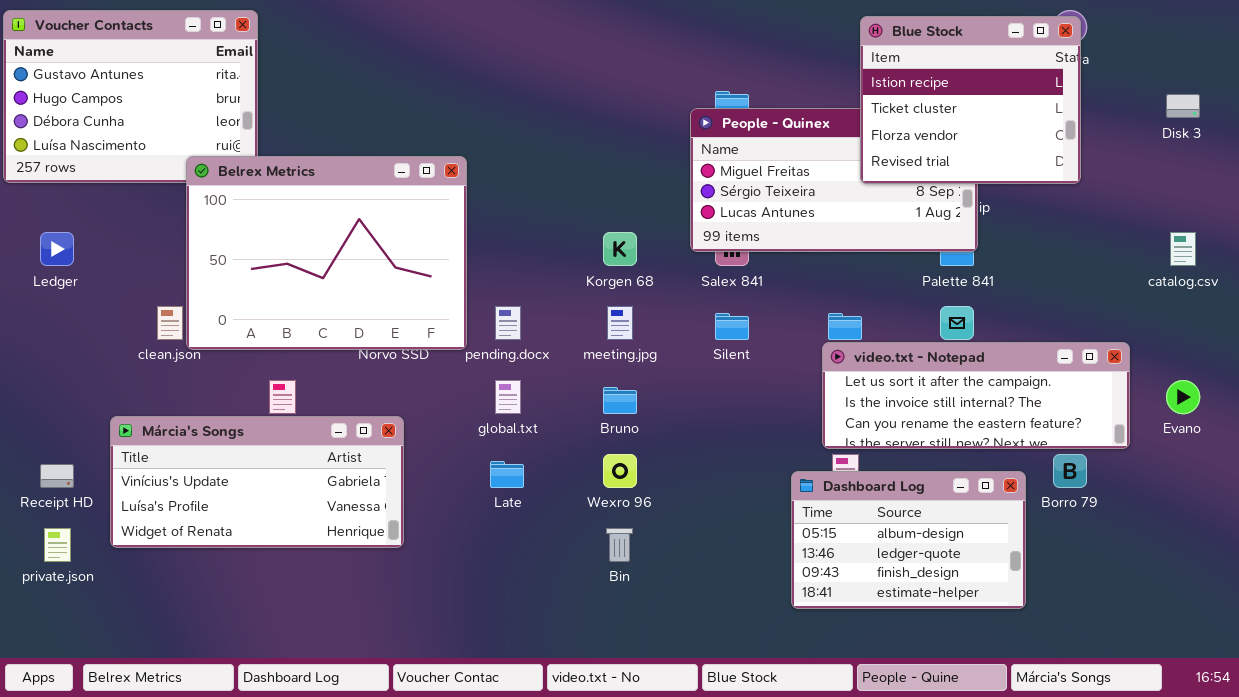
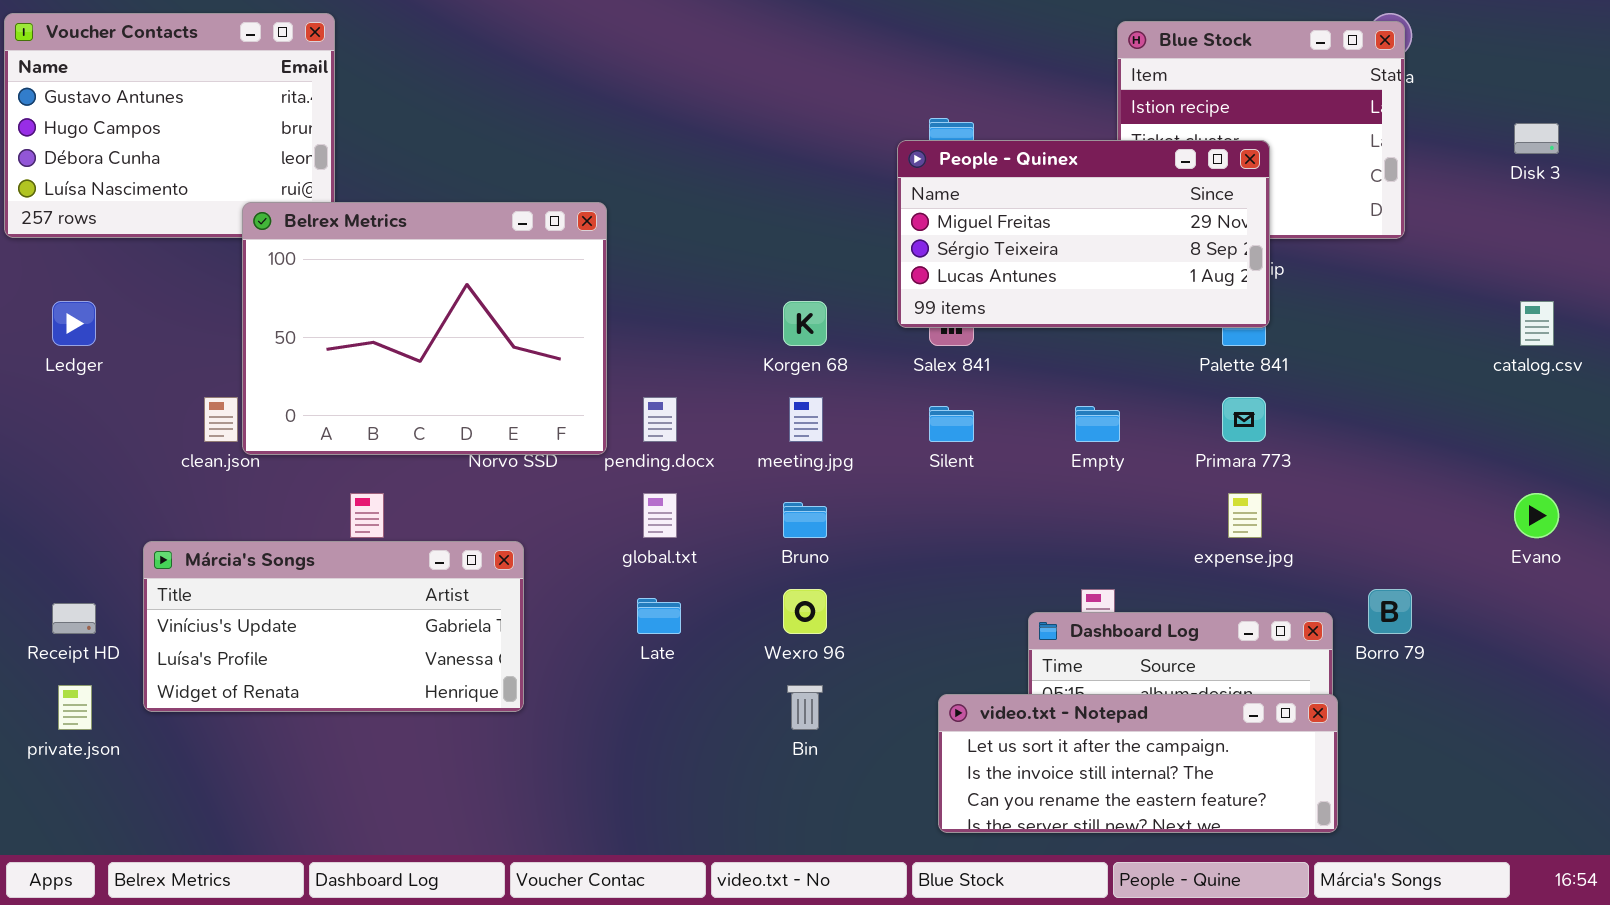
People - Quinex: [690,108,978,252] -> [897,140,1270,328], raised
video.txt - Notepad: [822,342,1130,449] -> [938,694,1338,833], moved

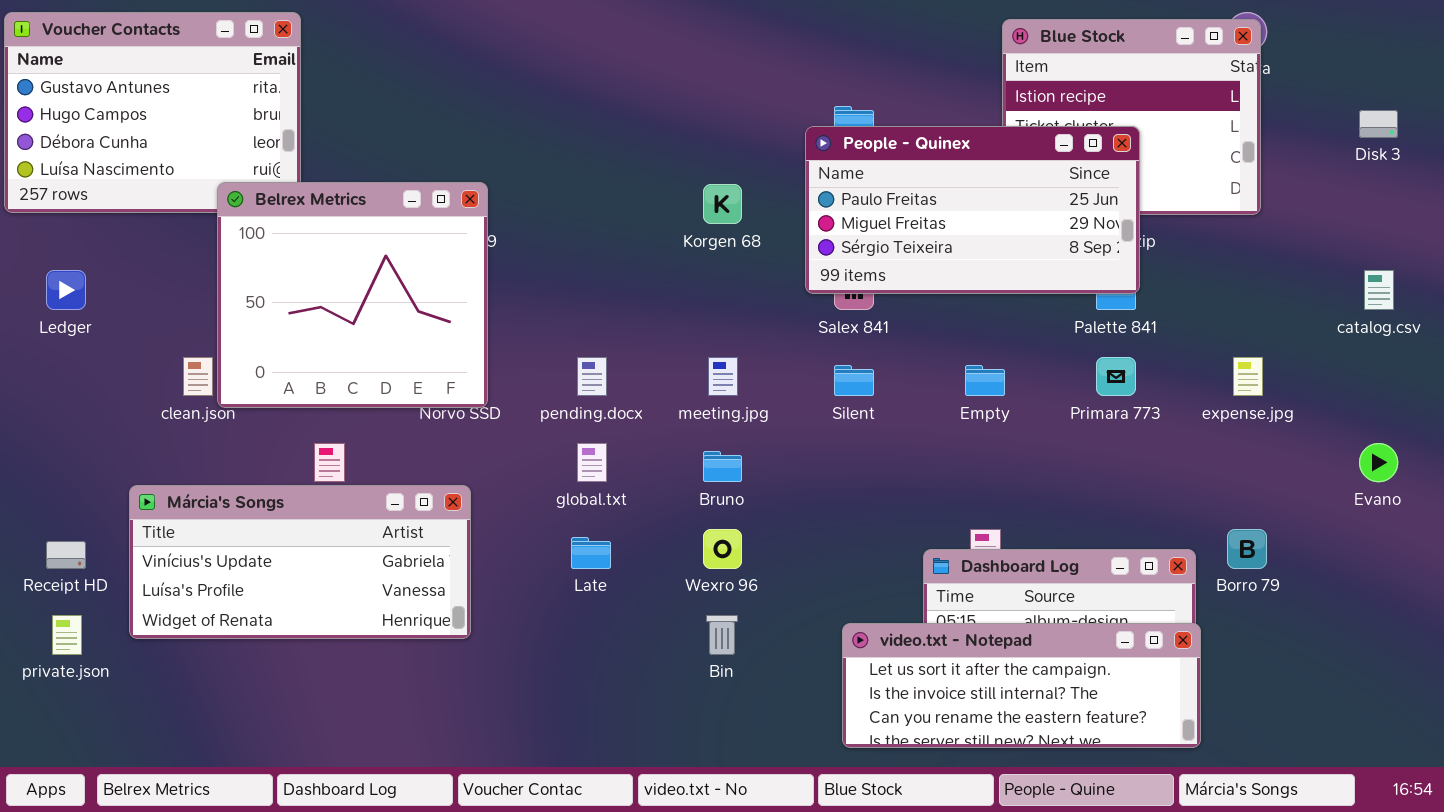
People - Quinex: [897,140,1270,328] -> [805,126,1140,294], scrolled up 1 row
Belrex Metrics: [242,202,607,455] -> [217,182,488,408], resized
Korgen 68: [783,301,827,346] -> [703,184,742,224], moved
expense.jpg: [1228,493,1262,538] -> [1233,357,1263,396], moved

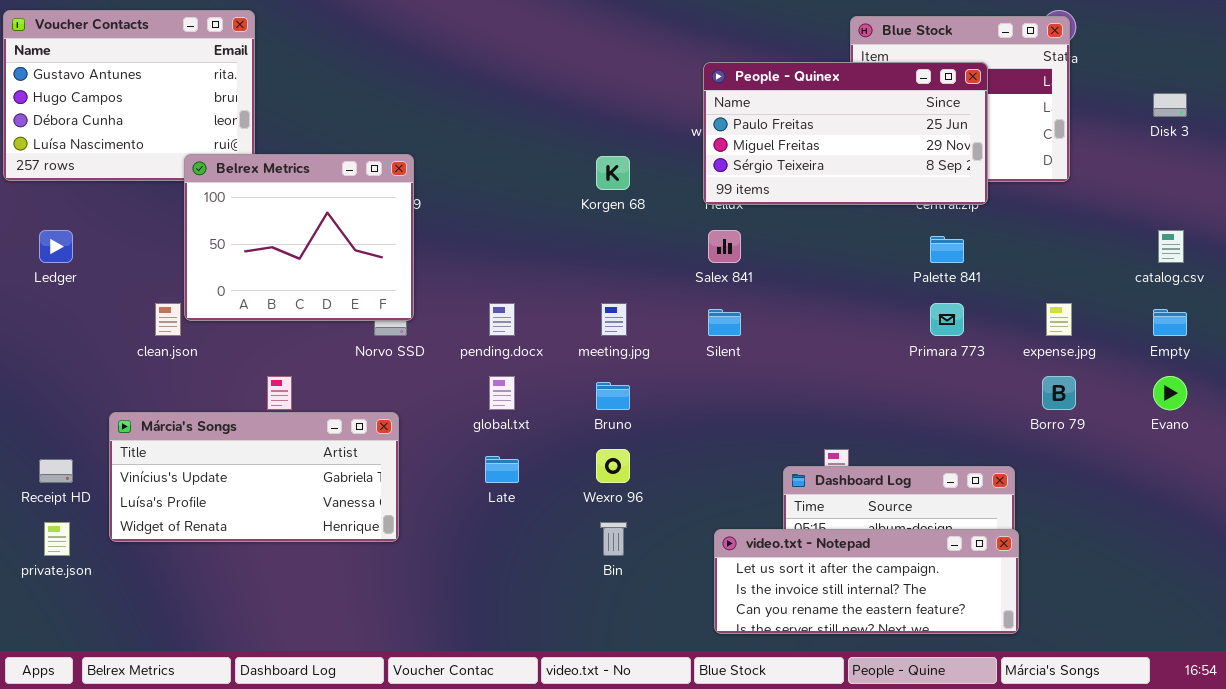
People - Quinex: [805,126,1140,294] -> [703,62,988,205], moved
Belrex Metrics: [217,182,488,408] -> [184,154,414,321], resized
Empty: [965,365,1005,396] -> [1153,309,1187,336], moved
Borro 79: [1227,529,1267,569] -> [1042,376,1076,410], moved

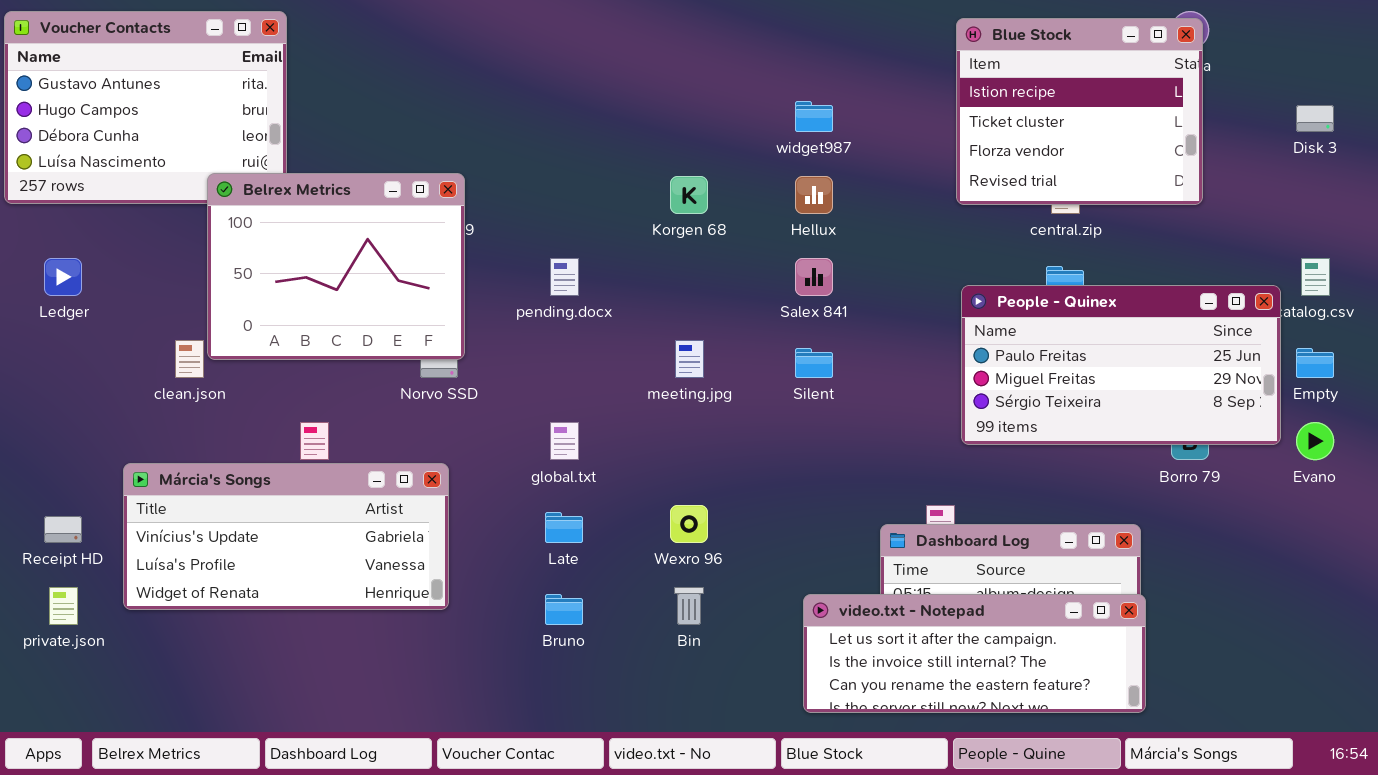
People - Quinex: [703,62,988,205] -> [961,285,1281,445], moved
pending.docx: [489,303,515,336] -> [550,258,579,296], moved
Bruno: [596,382,630,410] -> [545,594,583,625], moved

